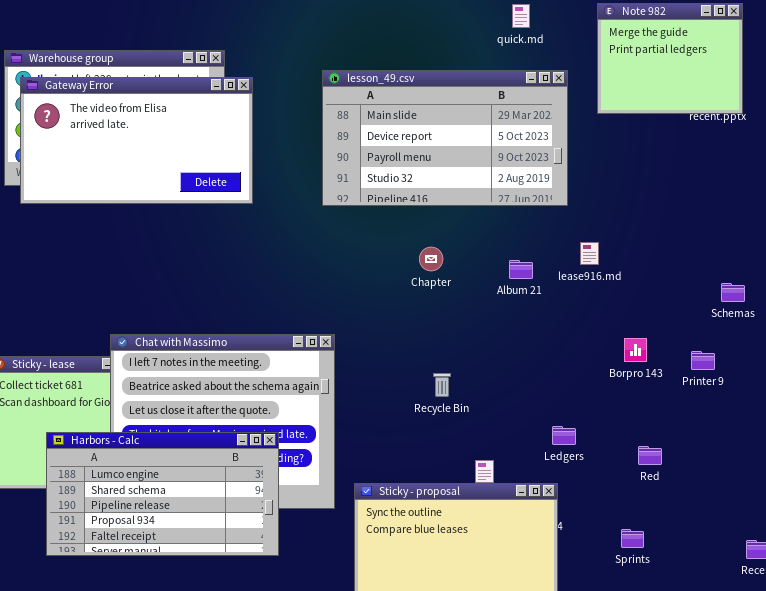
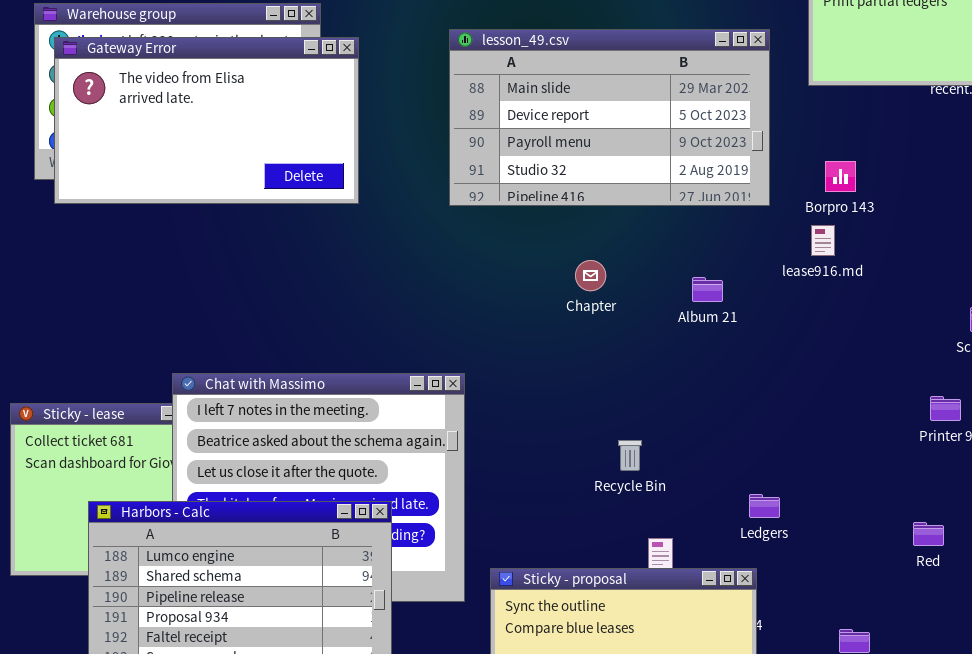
lease916.md: [580,242,599,265] -> [811,225,835,256], moved
Borpro 143: [624,338,647,362] -> [825,161,856,192], moved
Recycle Bin: [433,373,451,397] -> [618,440,642,471], moved
Red: [638,446,662,465] -> [913,522,944,546], moved

